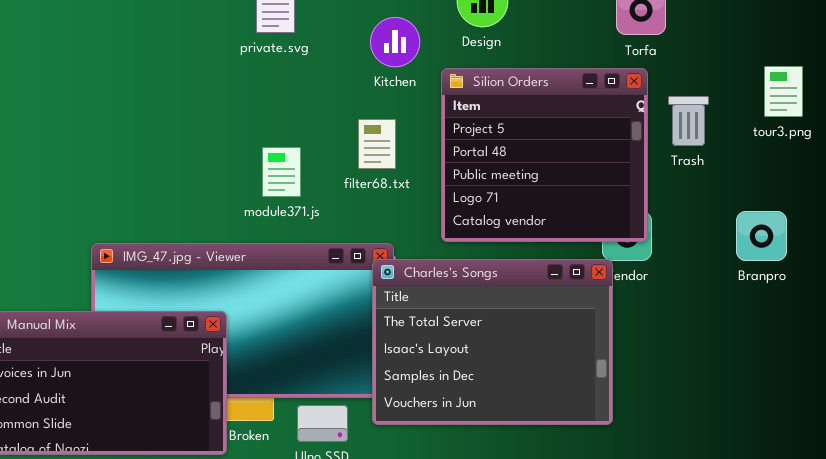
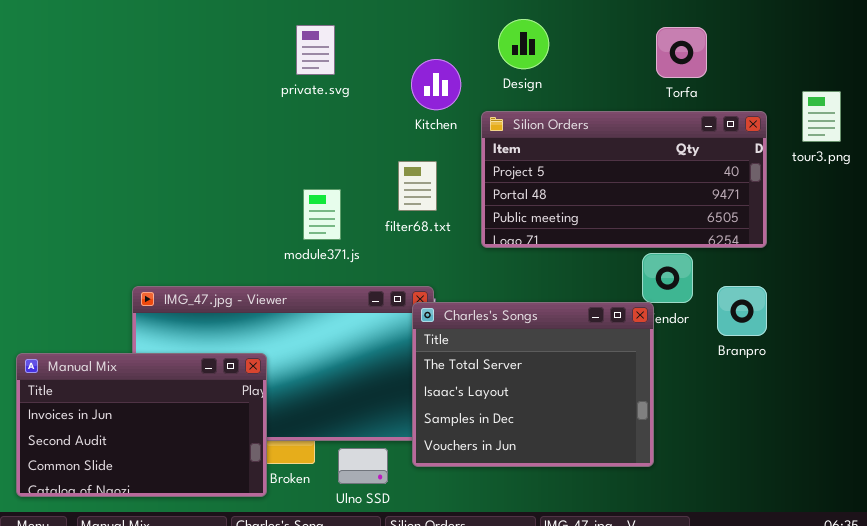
tour3.png: [764,66,803,117] -> [802,91,841,142], moved
Silion Orders: [441,68,648,242] -> [481,111,767,248], resized
Branpro: [736,211,787,261] -> [717,286,767,336], moved

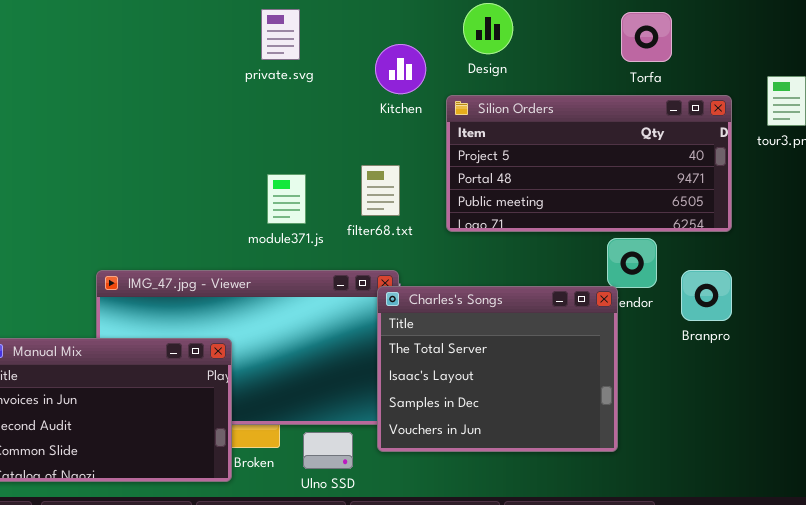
filter68.txt: [398,161,437,211] -> [361,165,400,216], moved

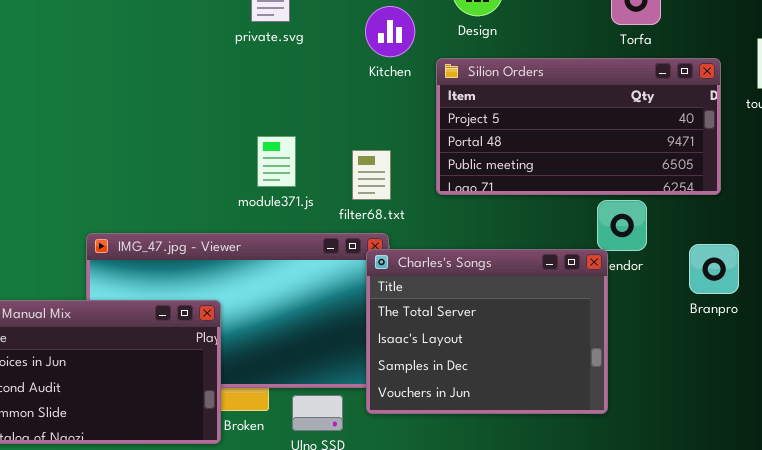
filter68.txt: [361,165,400,216] -> [352,150,391,200], moved
Branpro: [681,270,732,321] -> [689,244,739,294], moved

